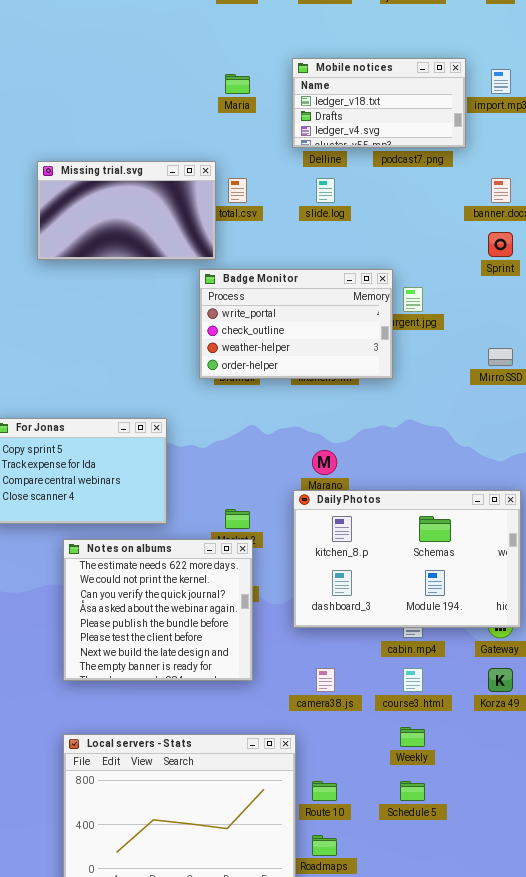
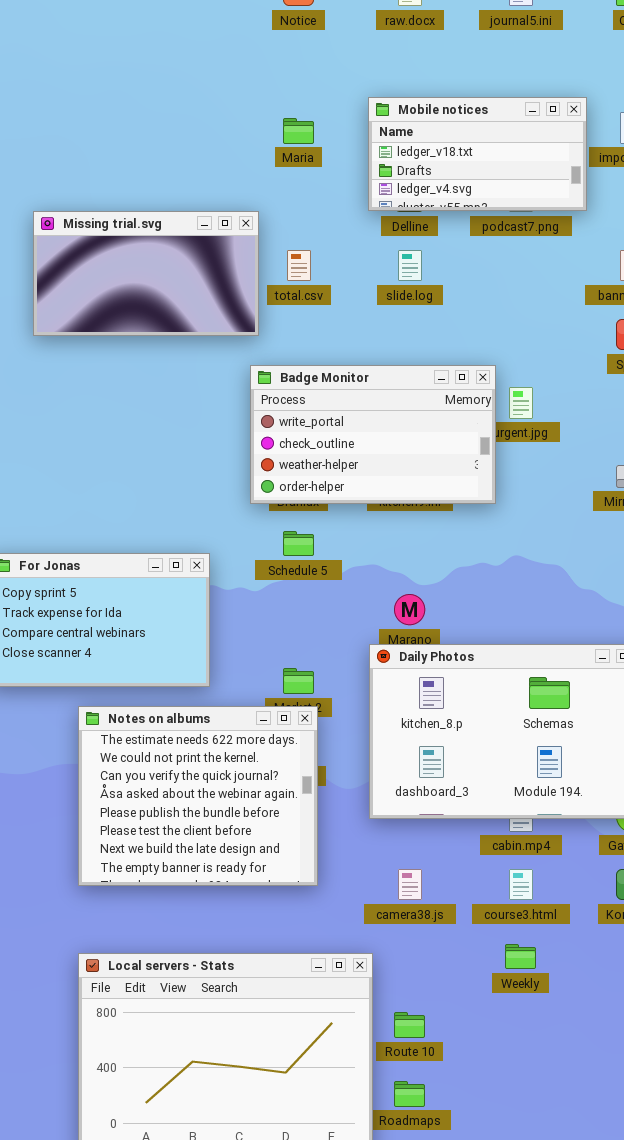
Missing trial.svg: [37,161,216,260] -> [33,211,259,336], moved
Schedule 5: [400,781,425,801] -> [283,531,314,556], moved

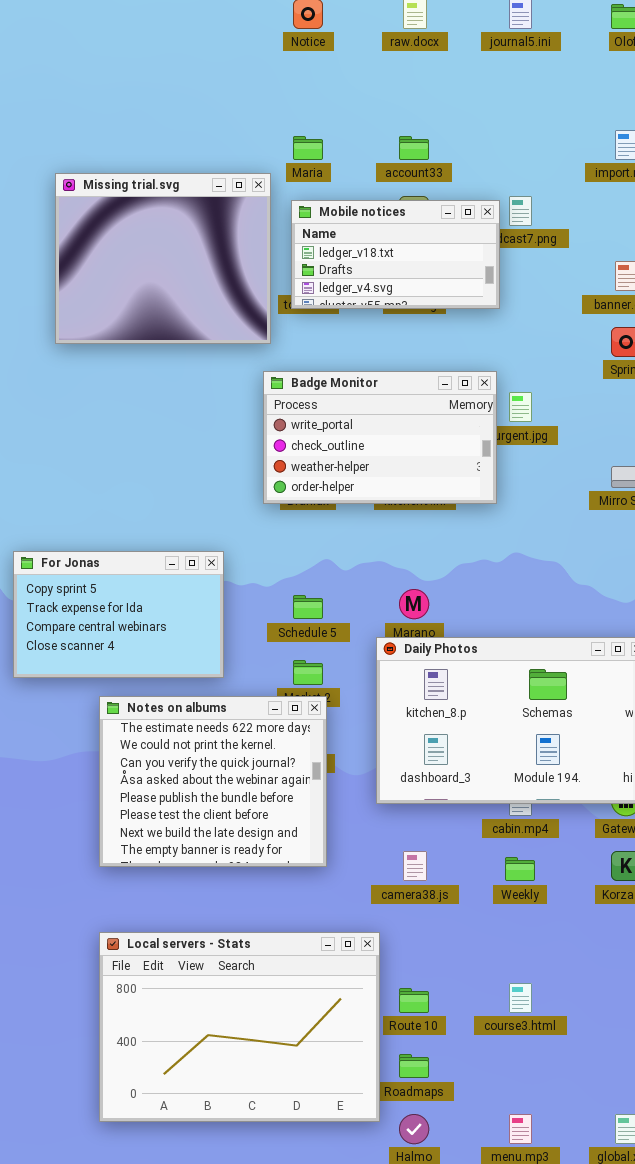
Mobile notices: [368,97,587,211] -> [291,200,500,309], moved
Missing trial.svg: [33,211,259,336] -> [55,173,271,344], resized
Schedule 5: [283,531,314,556] -> [293,595,323,619], moved
course3.html: [509,869,533,900] -> [509,983,532,1013], moved
Weekly: [505,944,536,969] -> [505,857,535,881], moved

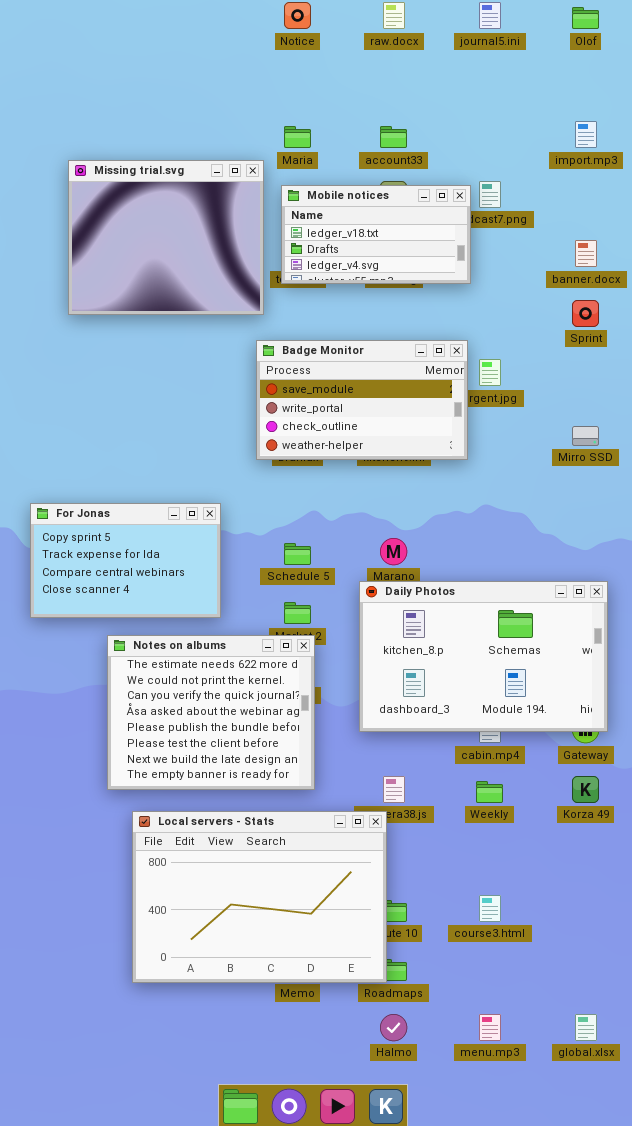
Badge Monitor: [263,371,497,504] -> [256,340,468,460], scrolled up 1 row
Local servers - Stats: [99,932,380,1122] -> [132,811,387,983], moved

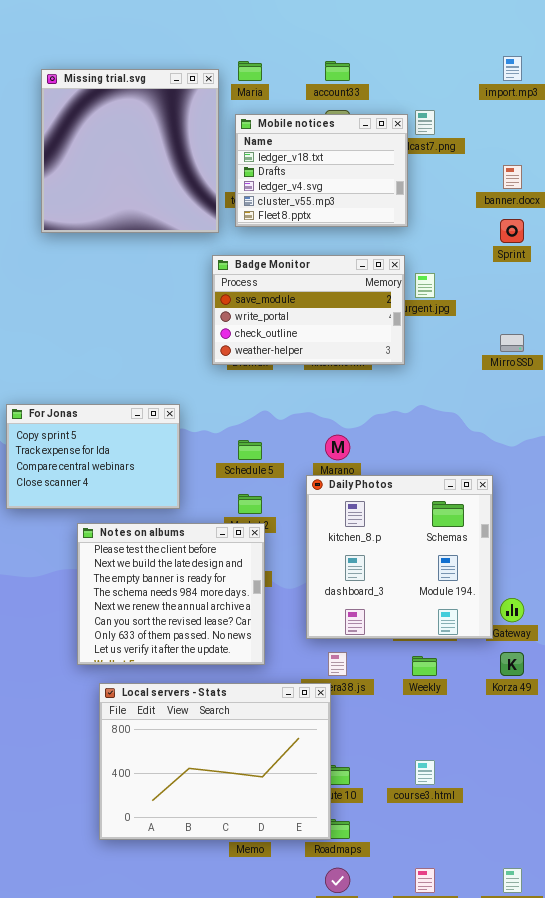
Missing trial.svg: [68,160,264,315] -> [41,69,219,233], resized
Mobile notices: [281,185,471,284] -> [235,114,408,227], resized
Daily Photos: [359,581,608,732] -> [306,475,493,639], resized
Notes on albums: [107,635,315,790] -> [77,523,265,665], scrolled down 5 rows

